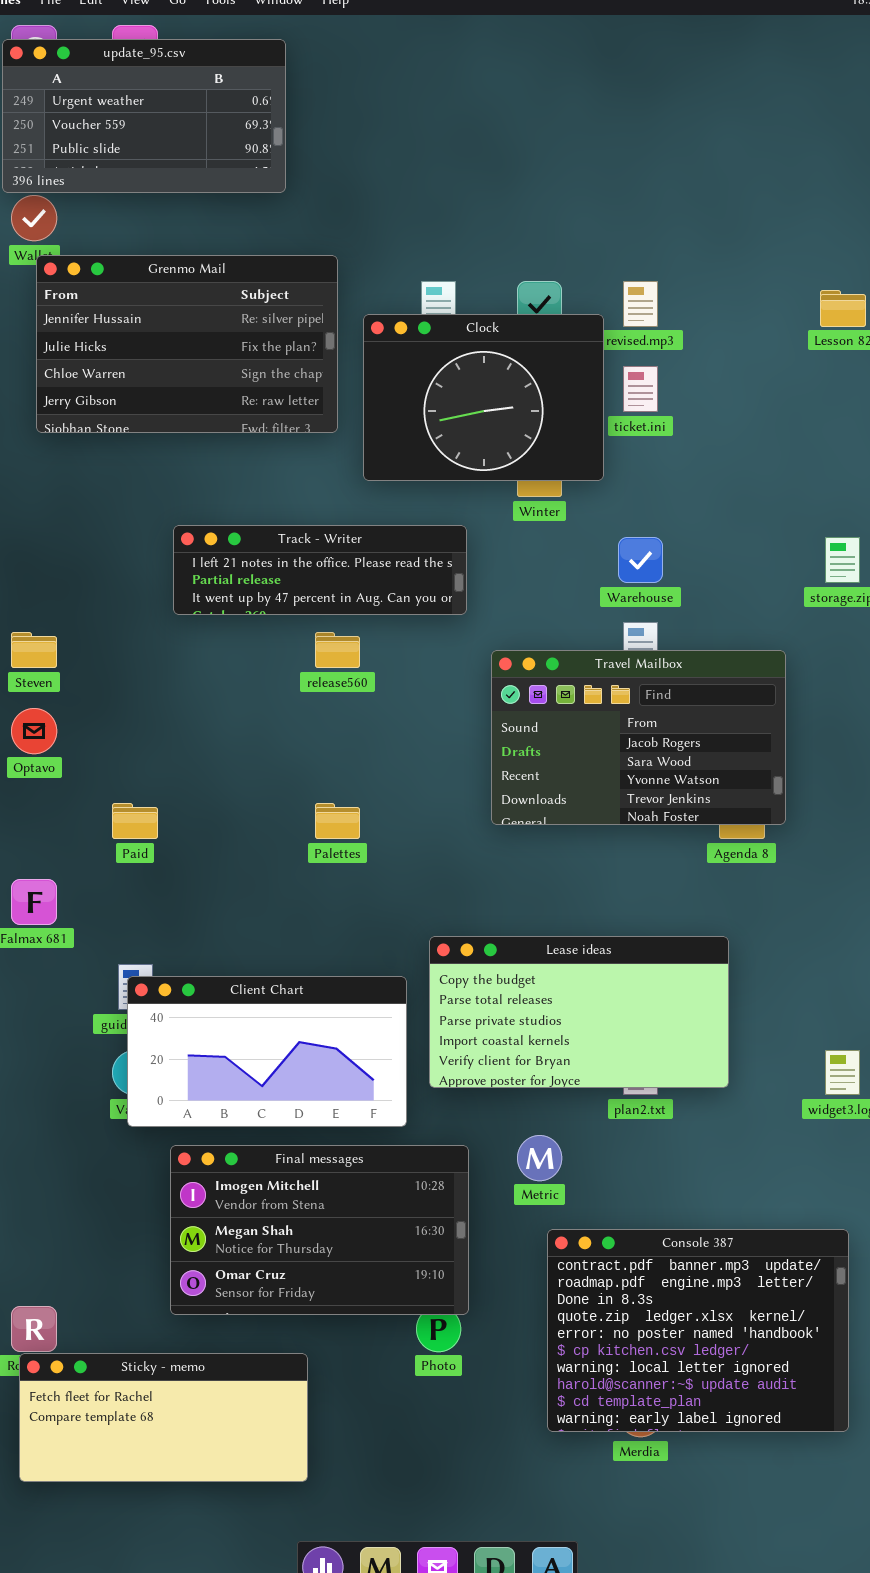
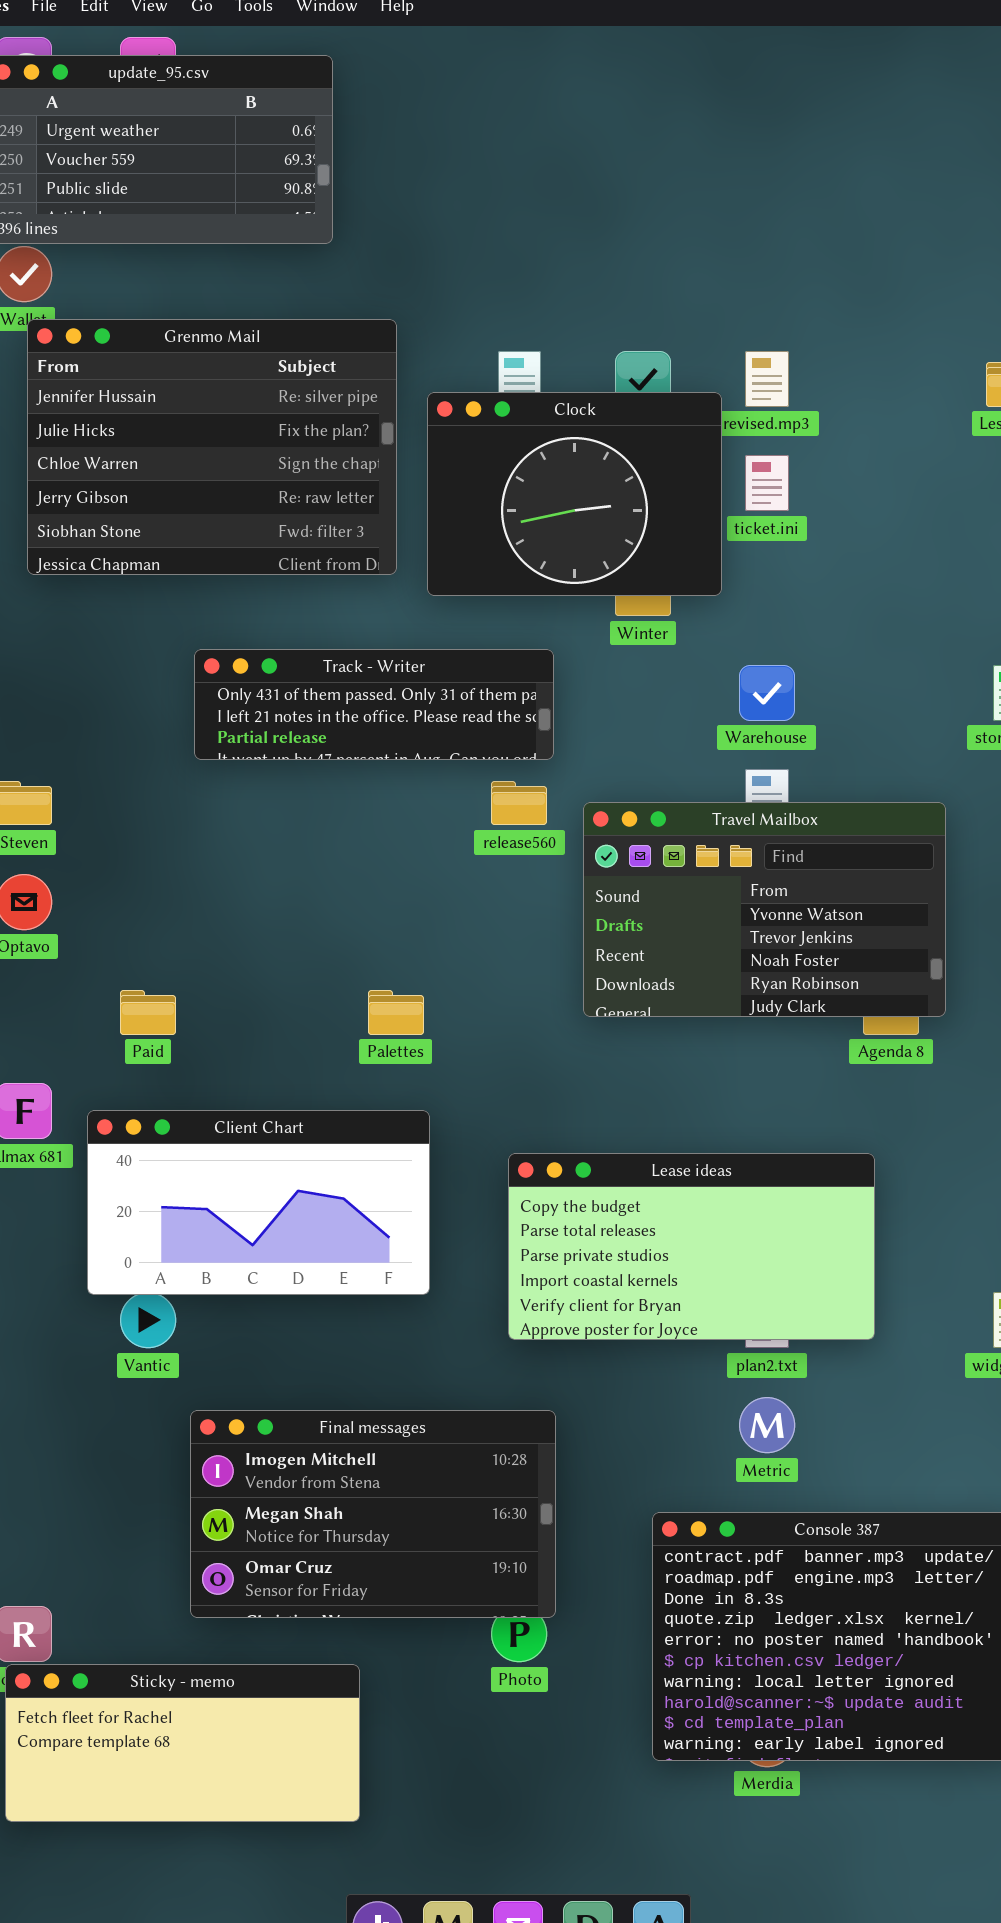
Grenmo Mail: [36,255,338,433] -> [27,319,397,575], resized
Track - Writer: [173,525,467,615] -> [194,649,554,760], scrolled up 1 row
release560: [315,632,360,668] -> [491,781,547,825], moved
Travel Mailbox: [491,650,786,825] -> [583,802,946,1017], scrolled down 2 rows
Client Chart: [127,976,407,1127] -> [87,1110,430,1295], moved
Metric: [517,1135,562,1181] -> [739,1397,795,1453], moved

